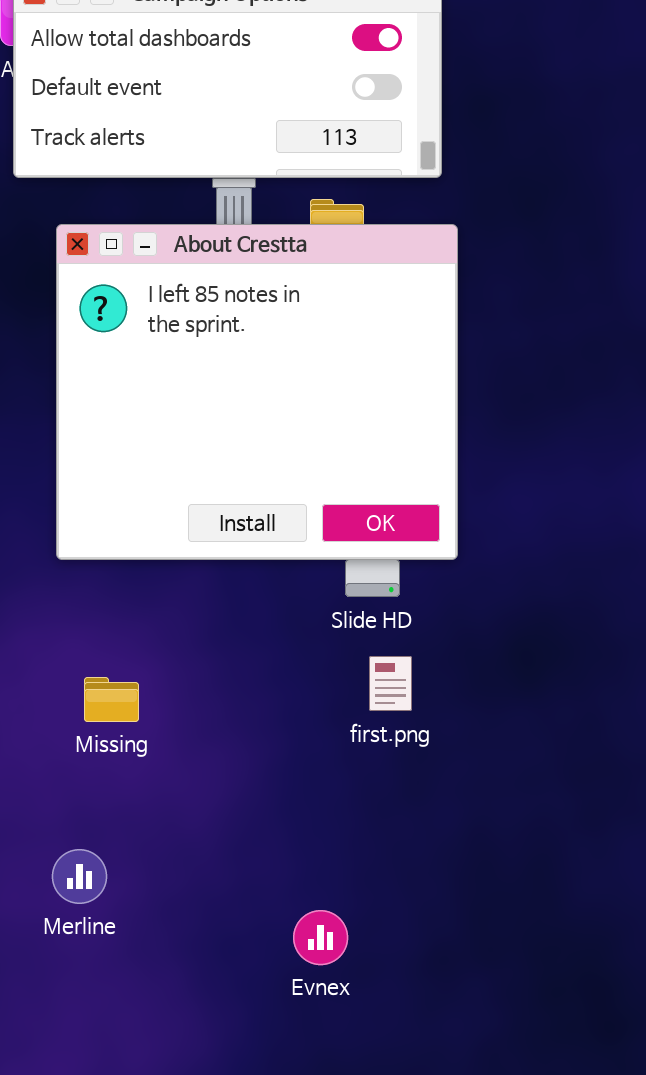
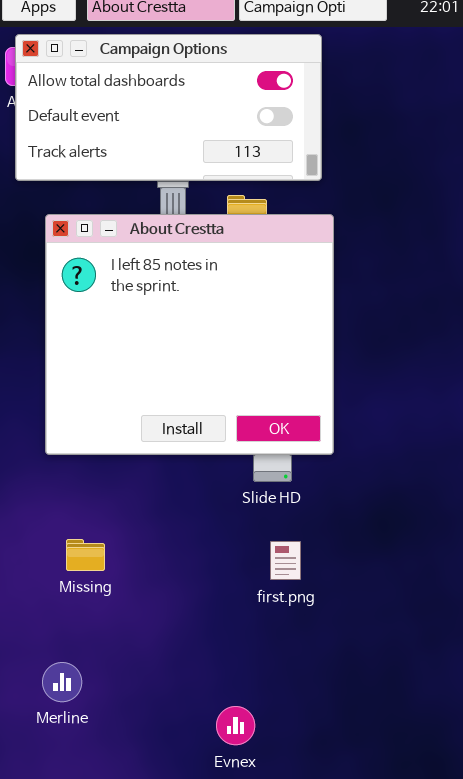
first.png: [369,656,412,711] -> [270,541,301,580], moved

